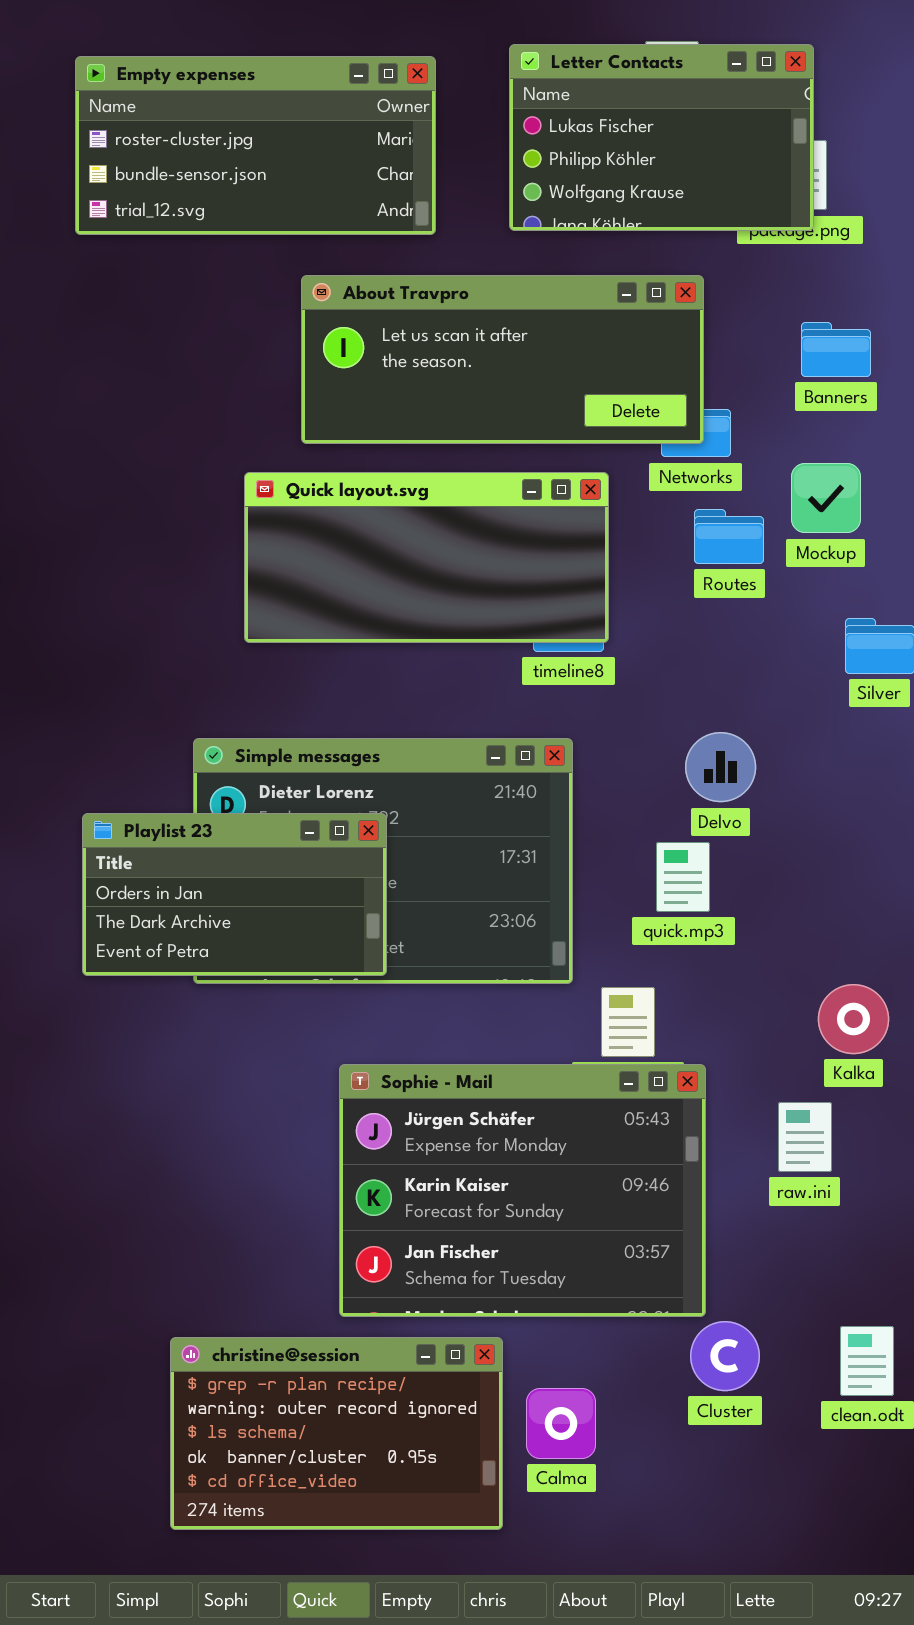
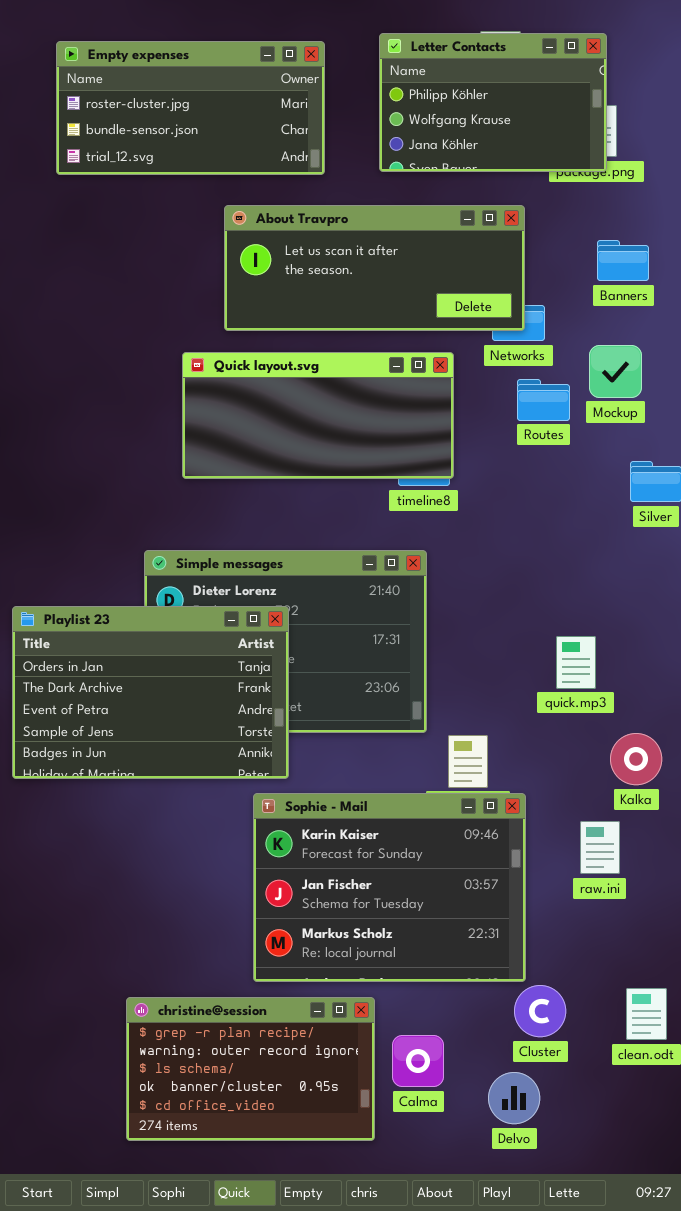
Letter Contacts: [509,44,814,231] -> [379,33,607,172], scrolled down 1 row
Delvo: [685,732,756,802] -> [488,1072,540,1124], moved
Playlist 23: [82,813,387,976] -> [12,606,289,779], resized
quick.mp3: [656,842,710,912] -> [556,636,596,689], moved
Sophie - Mail: [339,1064,706,1317] -> [253,793,526,982], scrolled down 1 row

